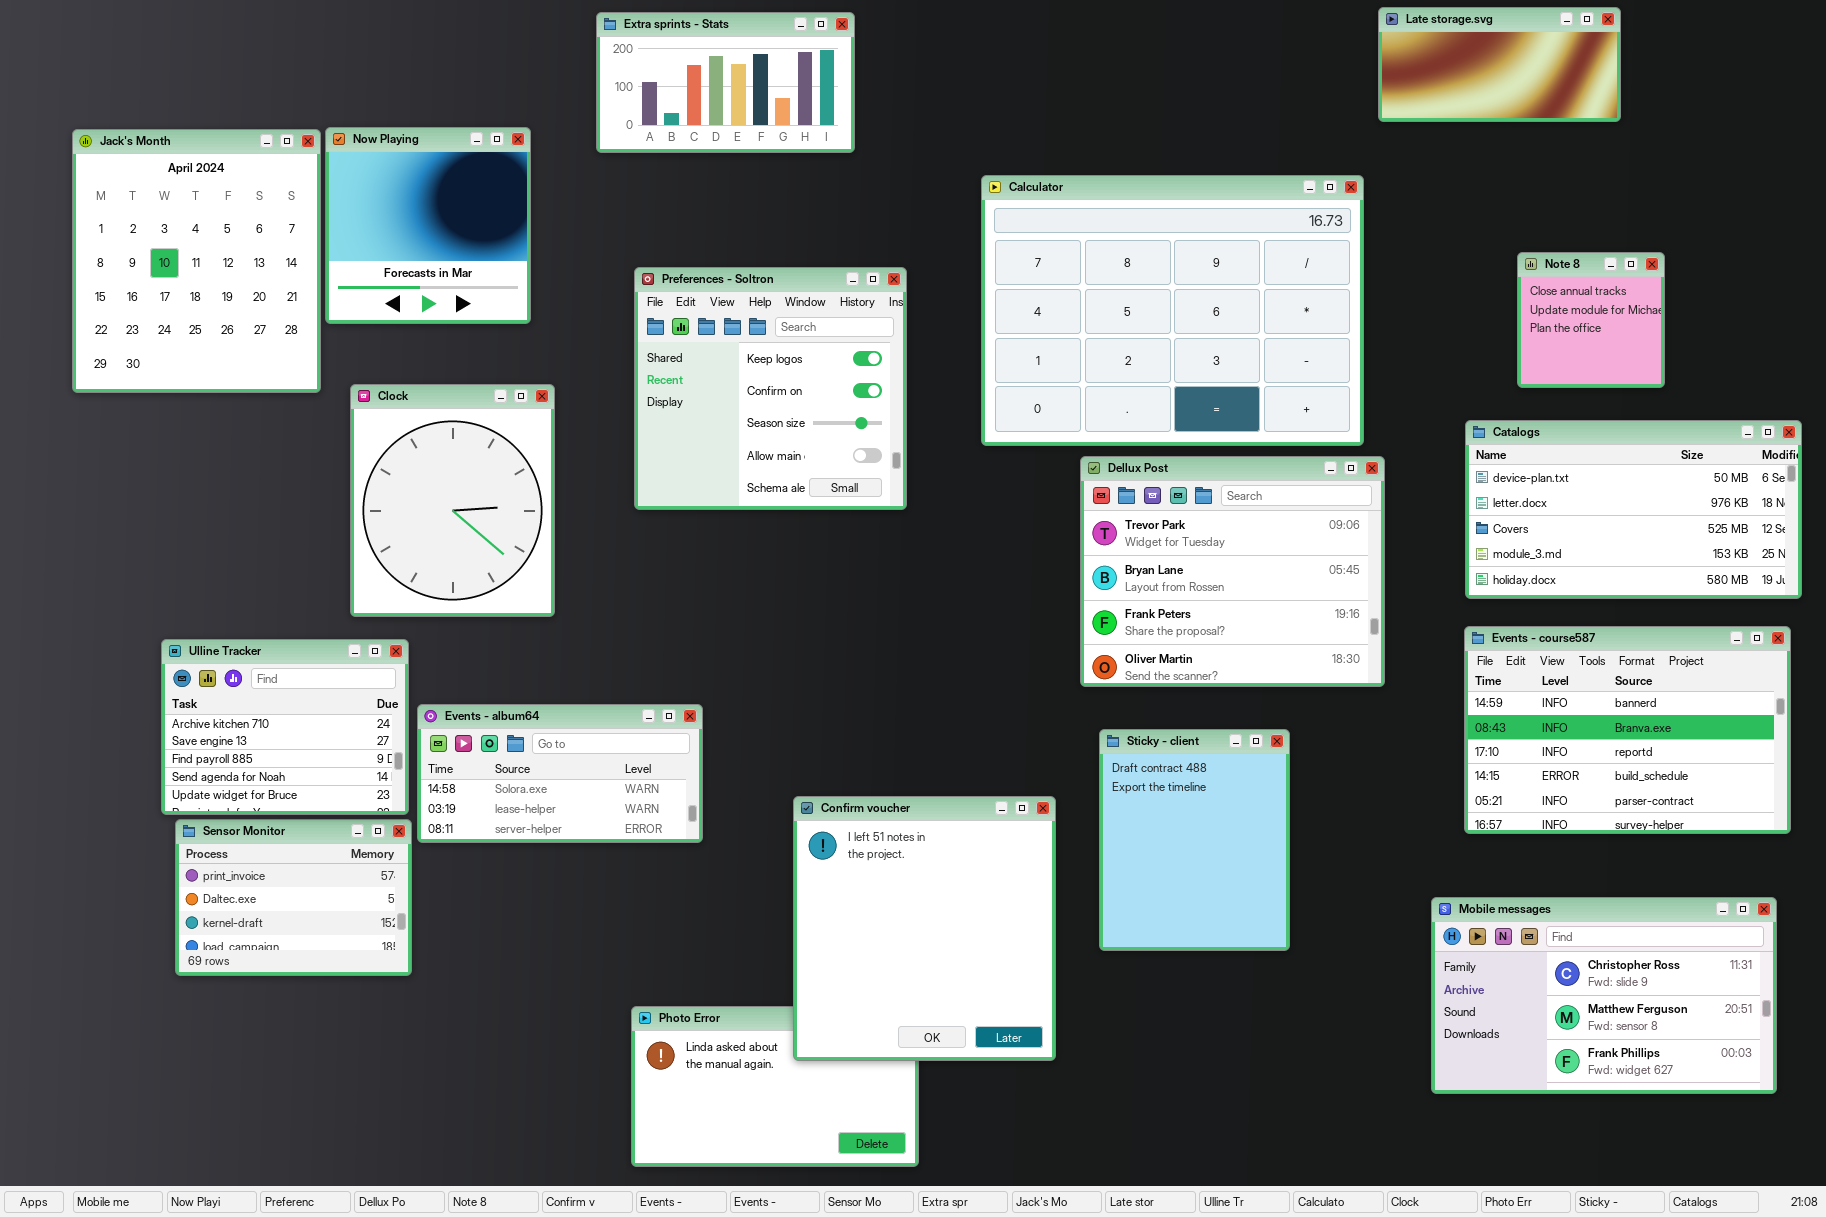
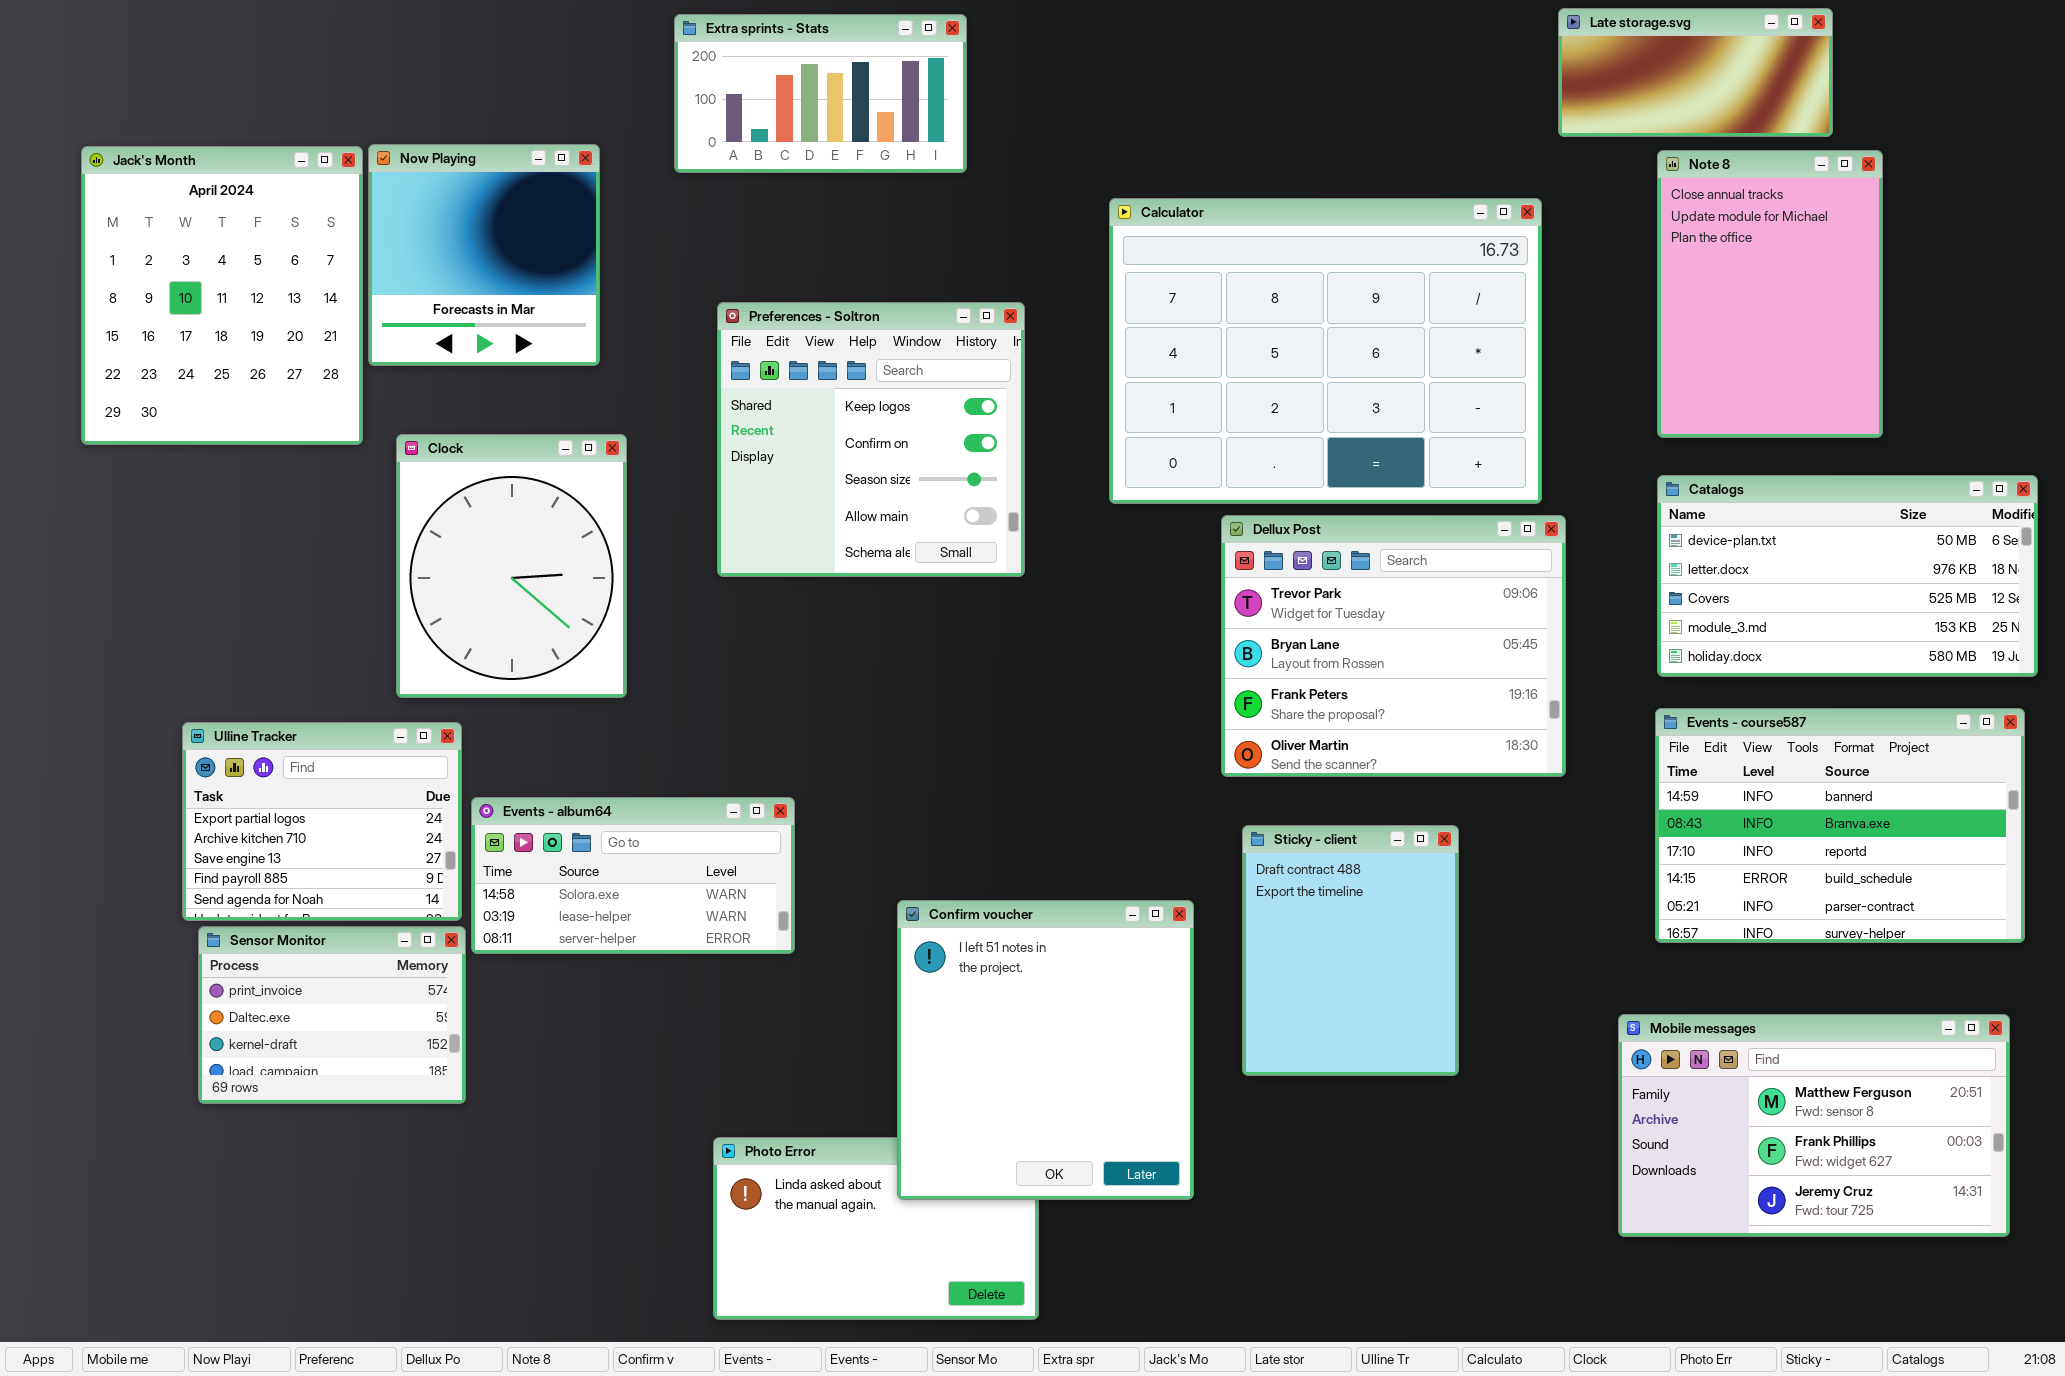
Note 8: [1517,252,1665,388] -> [1657,150,1883,438], resized
Ulline Tracker: [161,639,409,815] -> [182,722,462,921], scrolled up 1 row
Mobile messages: [1431,897,1777,1094] -> [1618,1014,2010,1237], scrolled down 1 row

